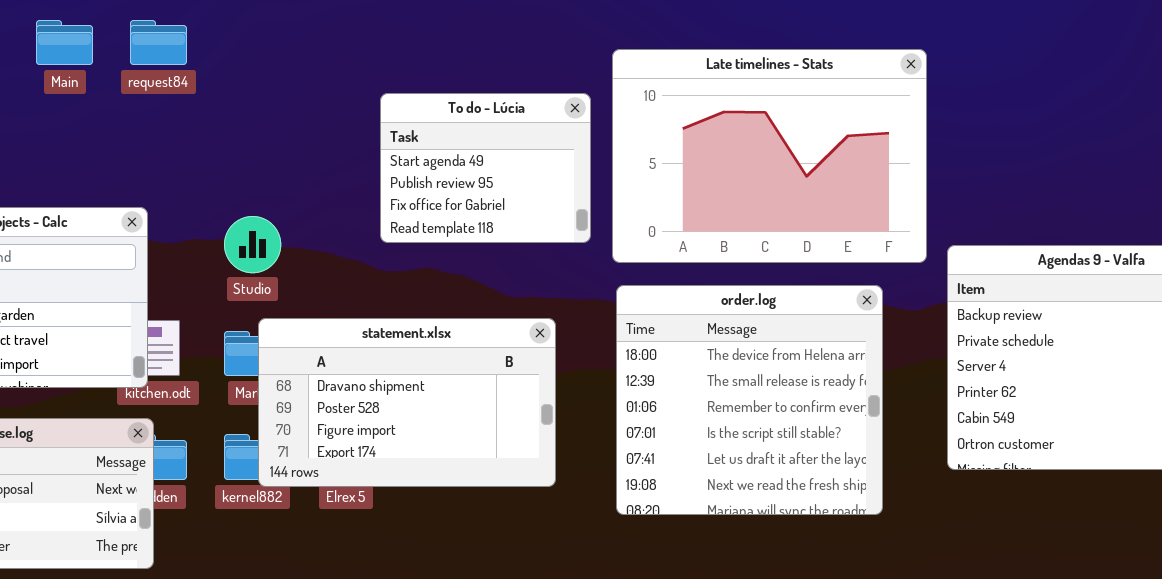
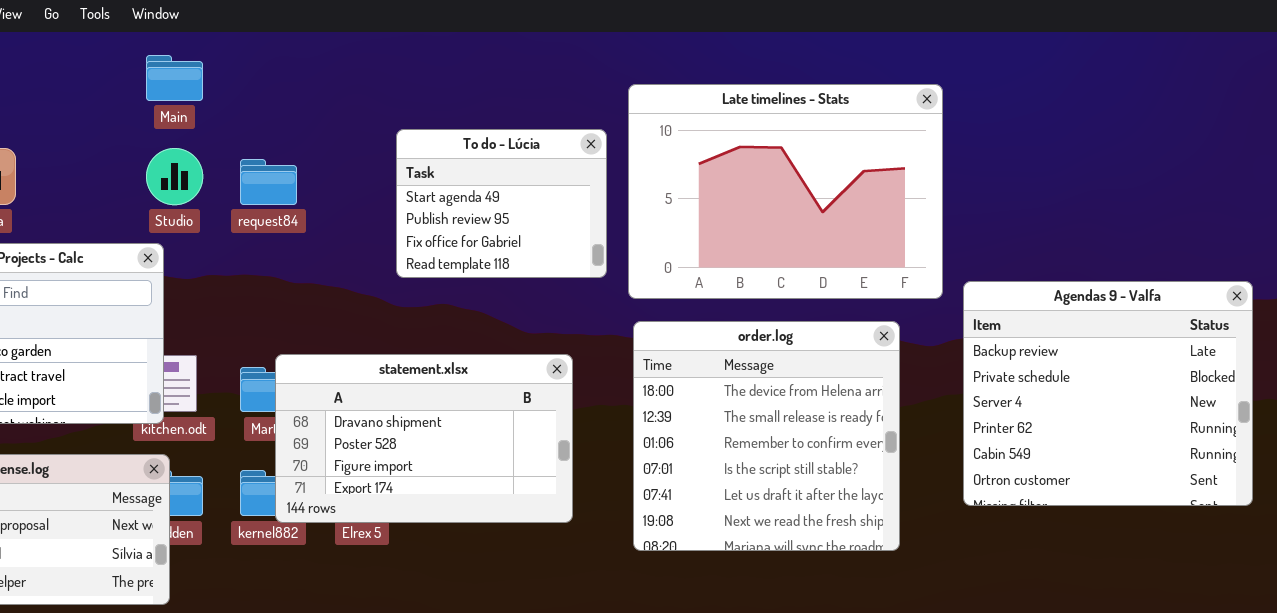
Main: [36,20,93,65] -> [146,55,203,101], moved
request84: [130,20,187,65] -> [240,159,297,205], moved
Studio: [224,216,281,273] -> [146,148,203,205], moved

